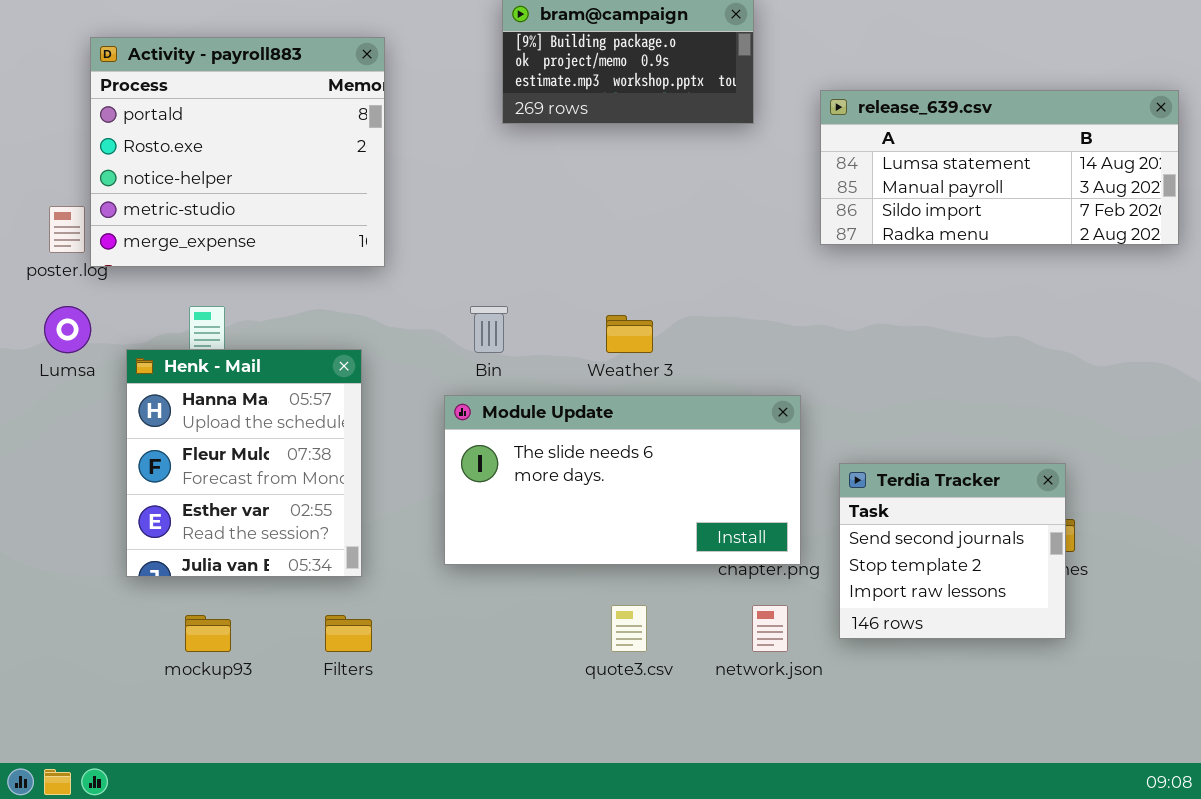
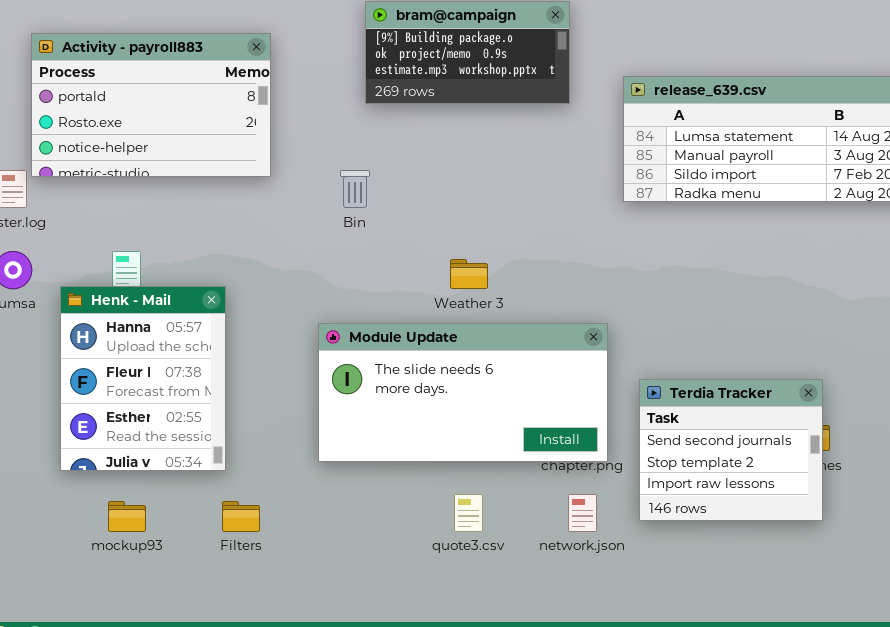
Activity - payroll883: [90,37,385,267] -> [31,33,271,177], resized
Bin: [470,306,508,353] -> [340,170,370,208], moved
Henk - Mail: [126,349,362,577] -> [60,286,226,471], resized

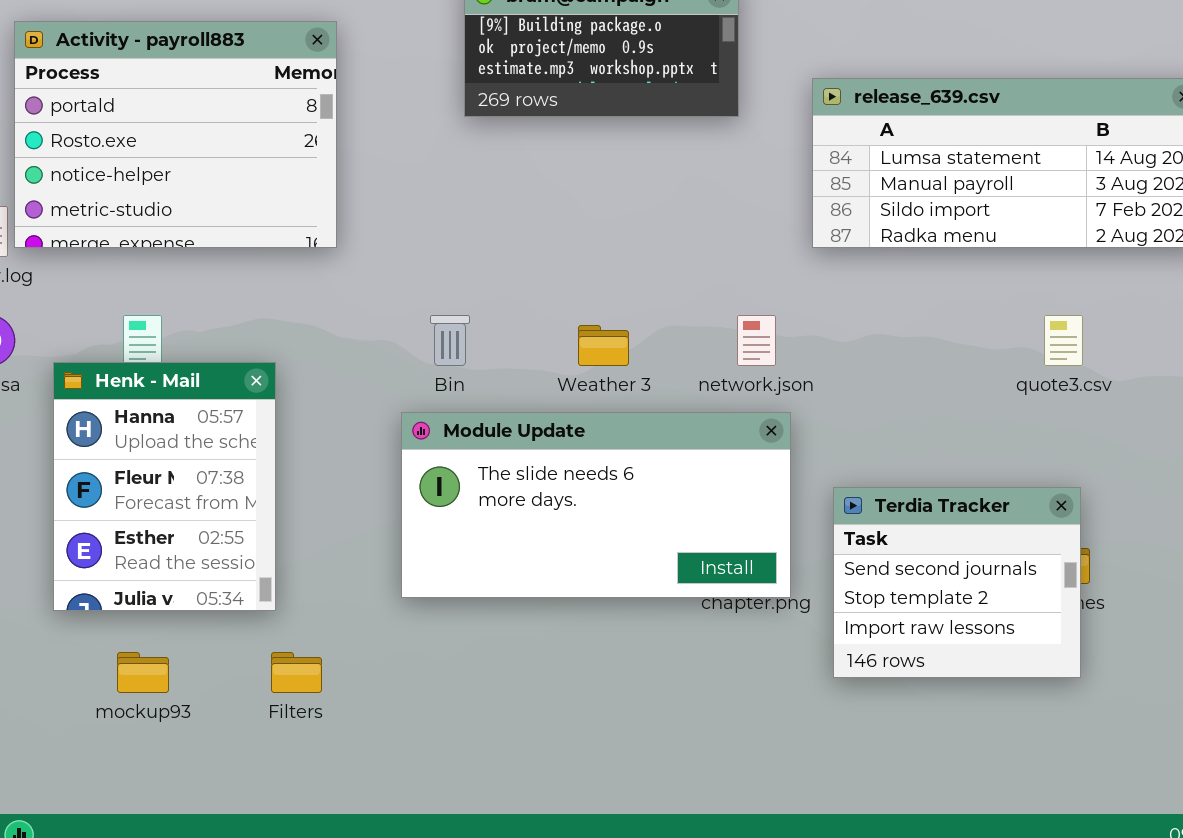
Activity - payroll883: [31,33,271,177] -> [14,21,337,248], resized
Bin: [340,170,370,208] -> [430,315,470,366], moved
quote3.csv: [454,494,483,532] -> [1044,315,1083,366], moved
network.json: [568,494,597,532] -> [737,315,776,366], moved

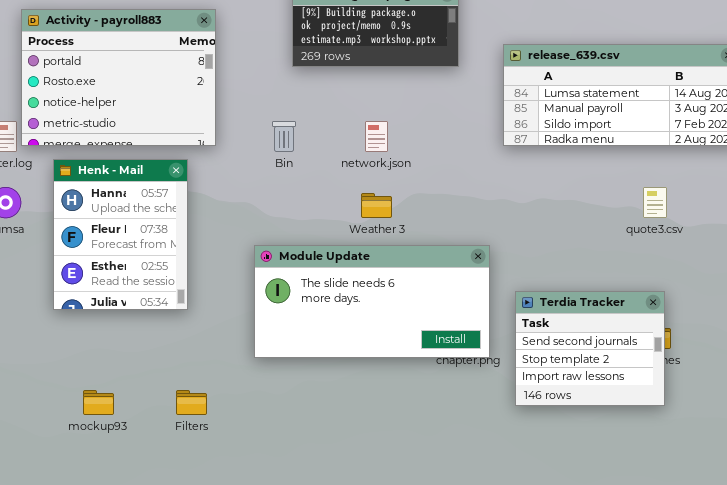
Bin: [430,315,470,366] -> [272,121,296,152], moved
network.json: [737,315,776,366] -> [365,121,388,152], moved
Henk - Mail: [53,362,276,611] -> [53,159,188,310], moved

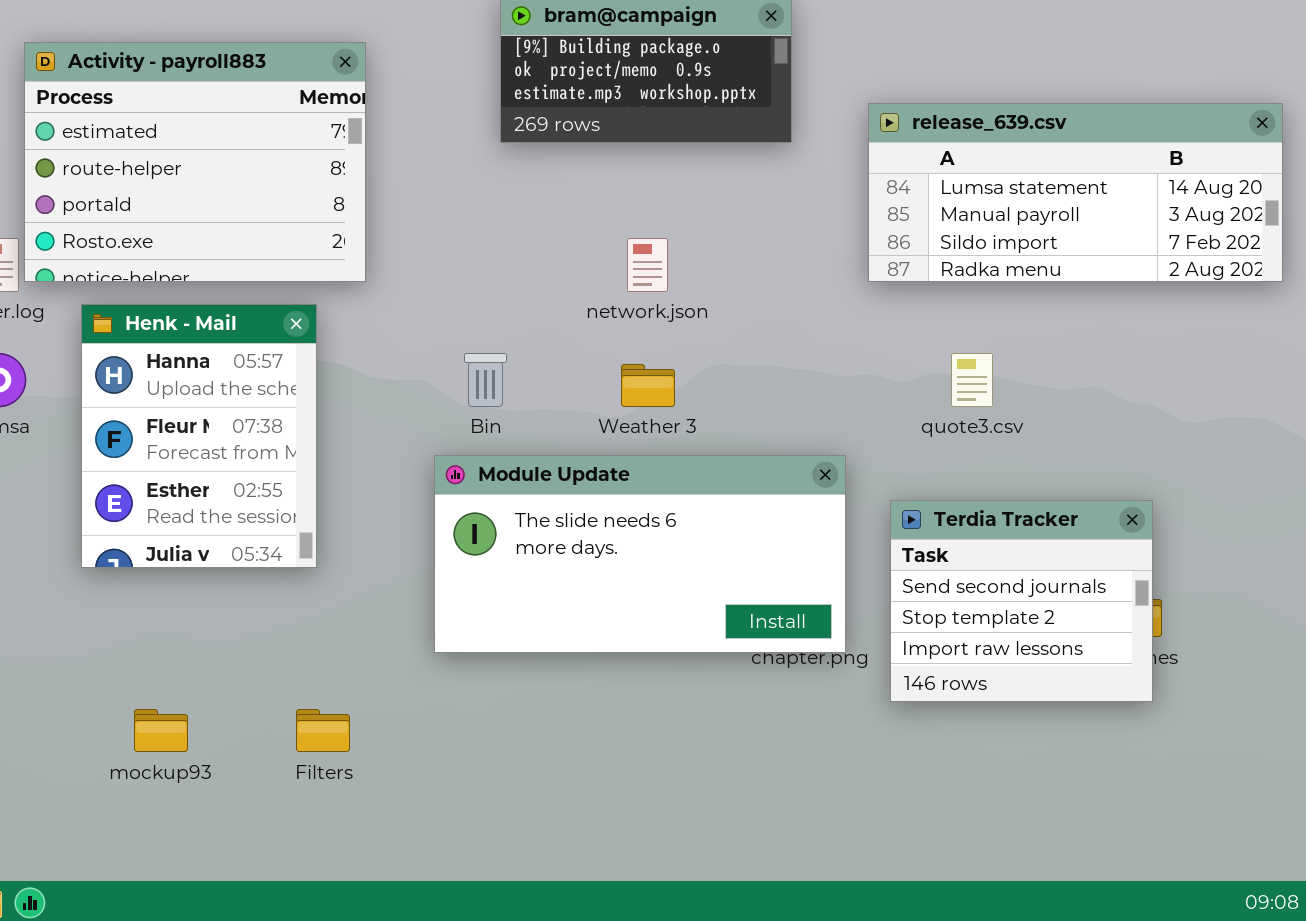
Activity - payroll883: [21,9,216,146] -> [24,42,366,282], scrolled up 2 rows
Bin: [272,121,296,152] -> [464,353,507,407], moved
quote3.csv: [643,187,667,218] -> [951,353,993,407], moved
Terdia Tracker: [515,291,665,406] -> [890,500,1153,702], moved

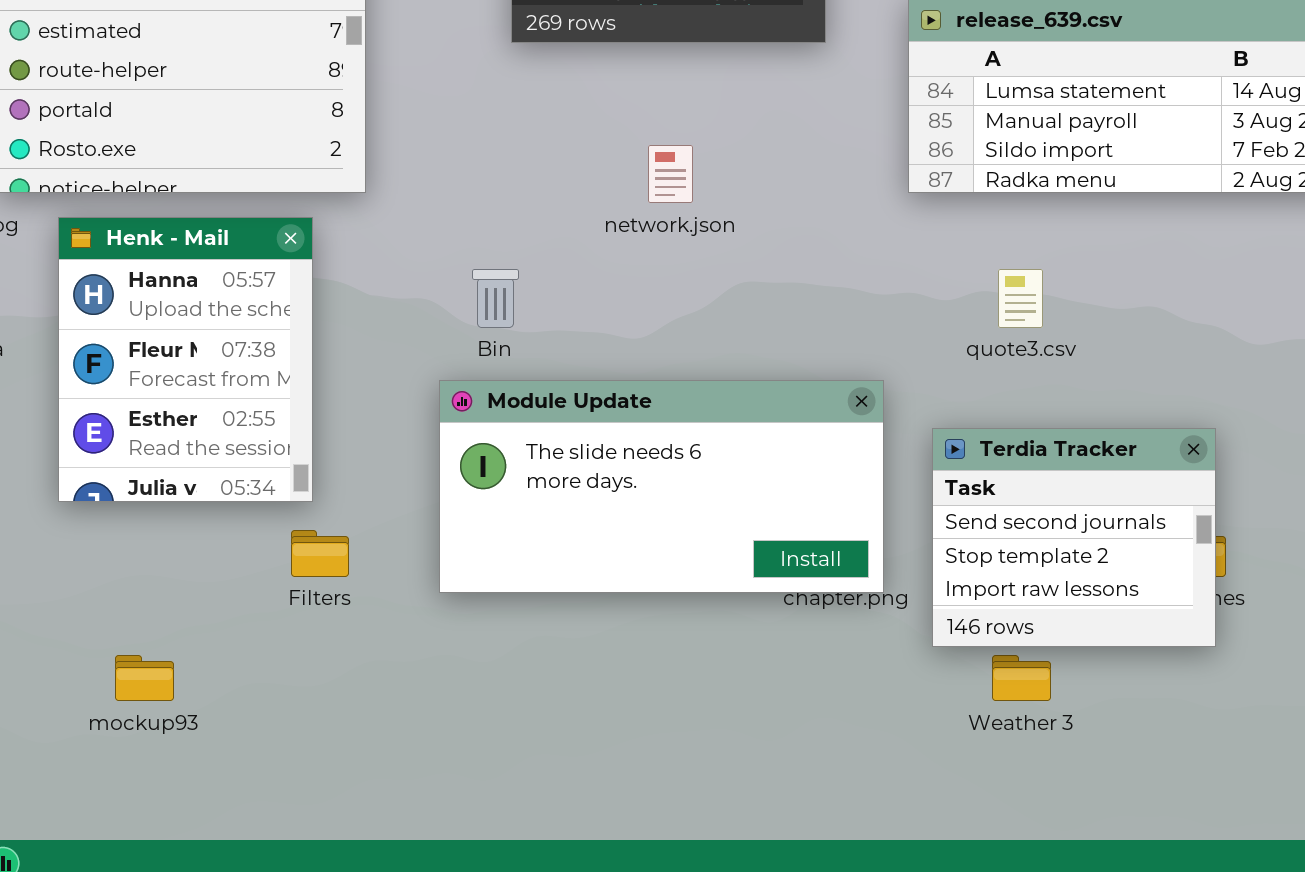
Weather 3: [621,364,675,407] -> [992,655,1051,701], moved
Filters: [296,709,350,752] -> [291,530,349,577], moved

